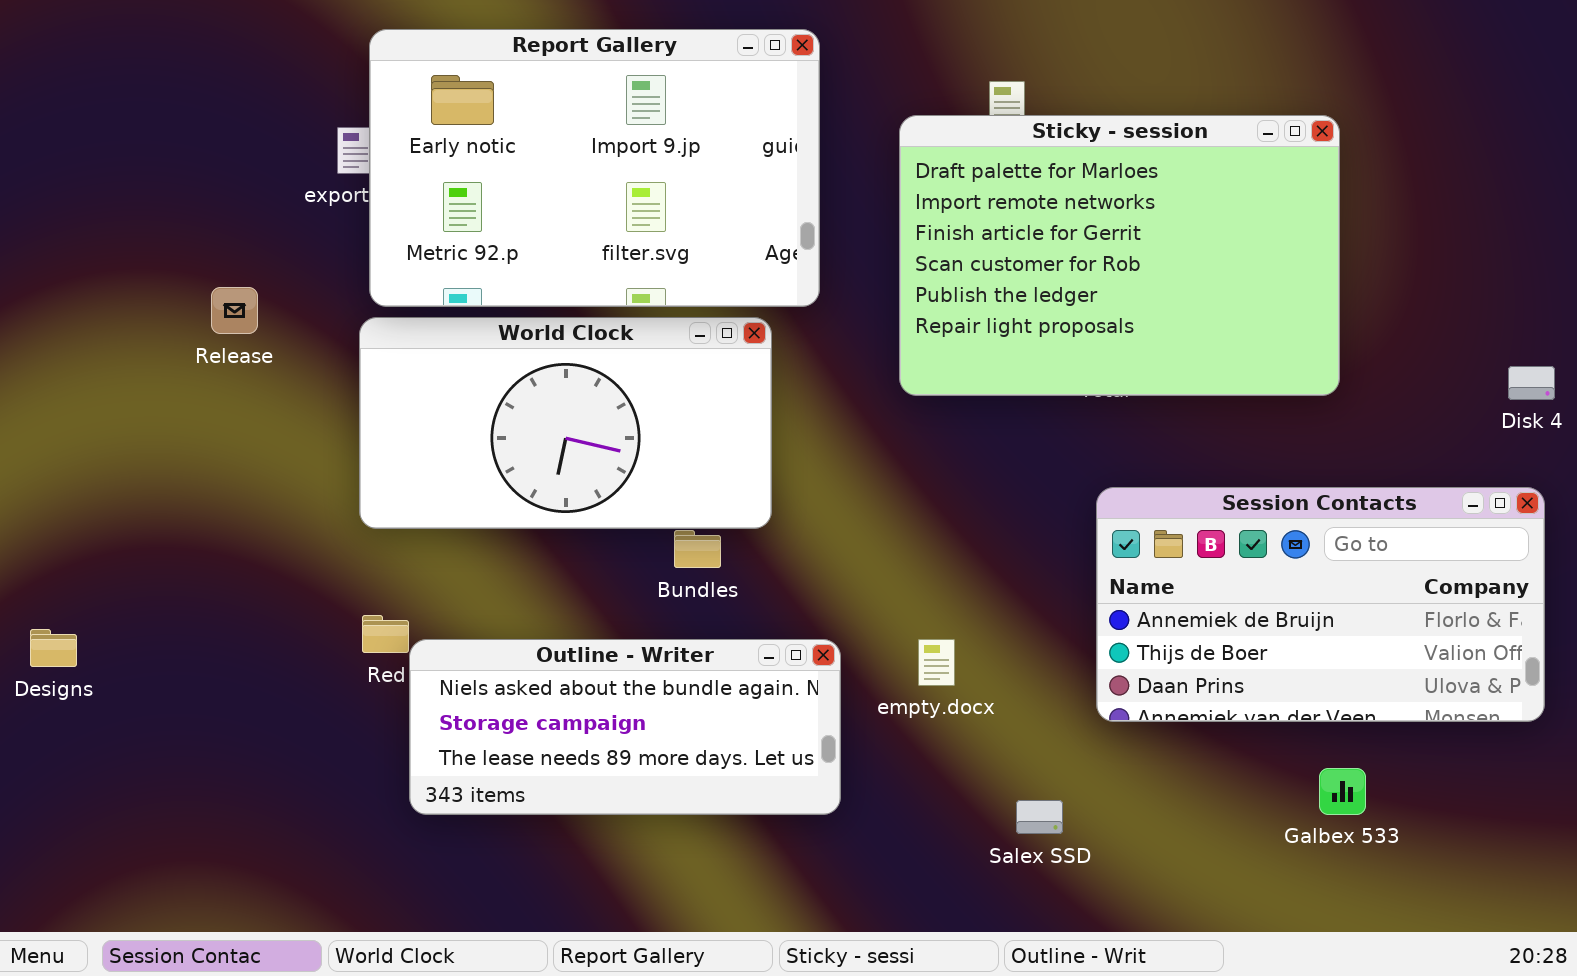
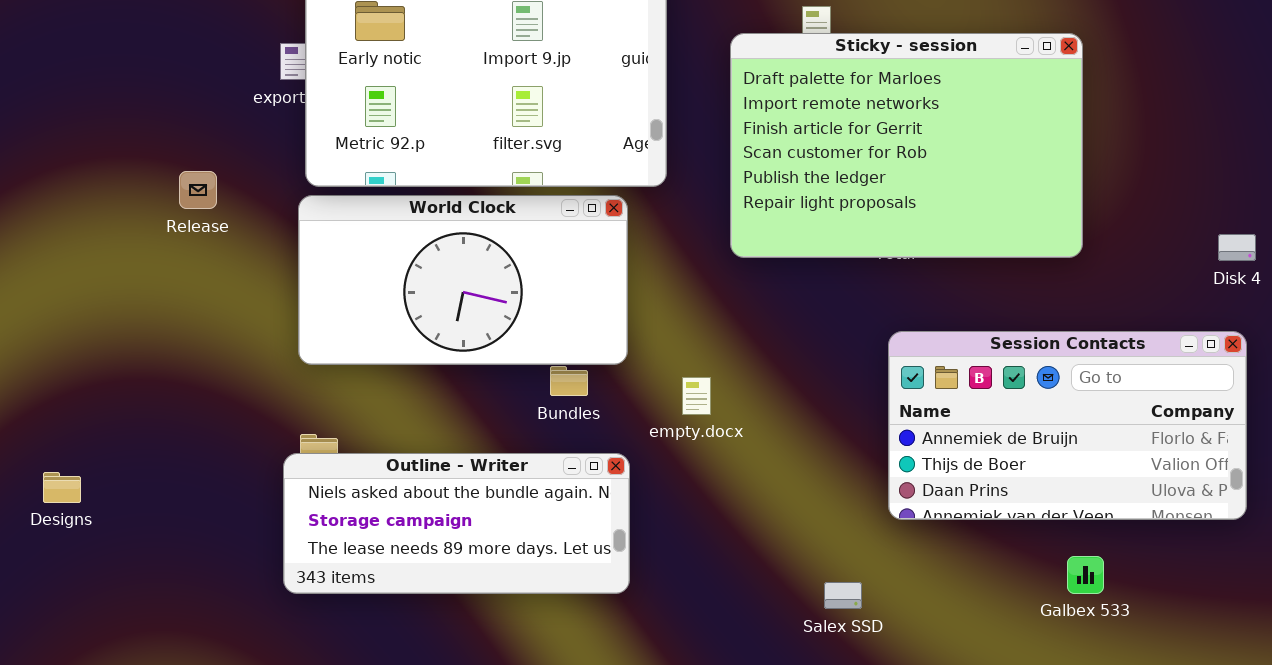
Designs: [30,629,77,667] -> [43,472,81,503], moved
Outline - Writer: [409,639,841,815] -> [283,453,630,594], moved
empty.docx: [918,639,955,686] -> [682,377,711,415], moved

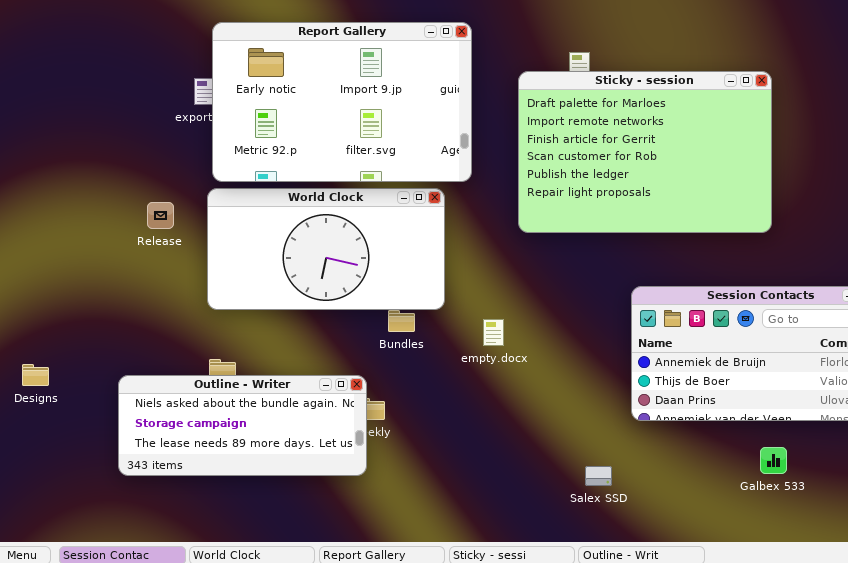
Release: [179,171,217,209] -> [147,202,174,229], moved
Outline - Writer: [283,453,630,594] -> [118,375,367,476], moved
Designs: [43,472,81,503] -> [22,364,49,386], moved

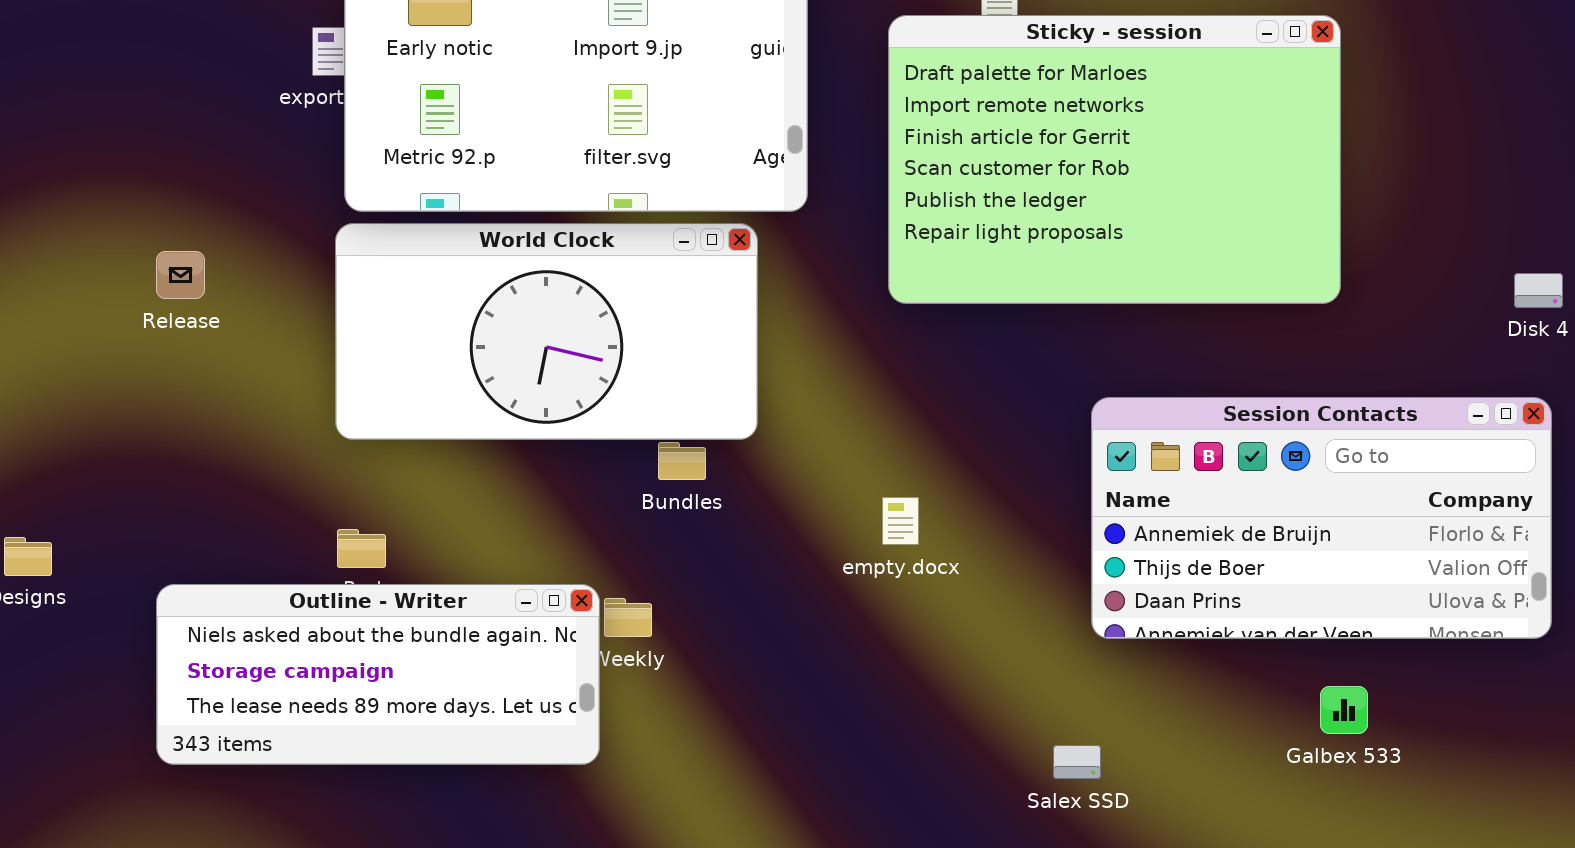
Release: [147,202,174,229] -> [156,251,205,299], moved
empty.docx: [483,319,504,346] -> [882,497,919,545], moved
Outline - Writer: [118,375,367,476] -> [156,584,600,765], moved
Salex SSD: [585,466,612,486] -> [1053,745,1101,779], moved

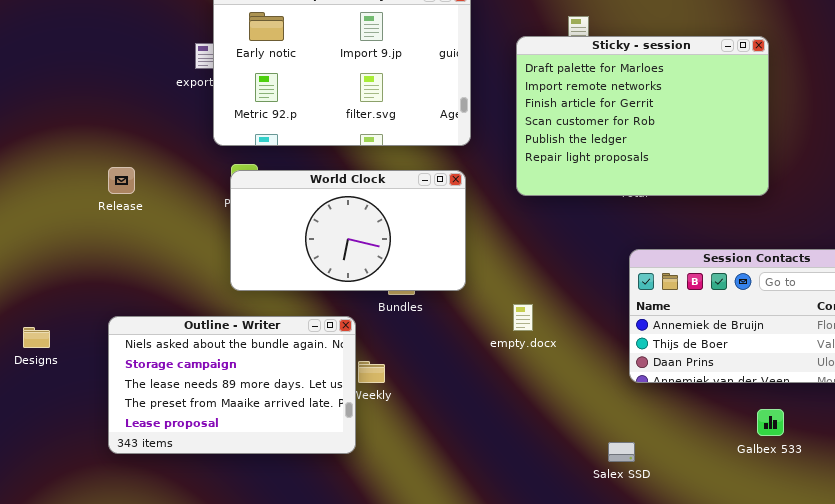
World Clock: [335,223,758,440] -> [230,170,466,291], moved
Outline - Writer: [156,584,600,765] -> [108,316,356,454], resized

